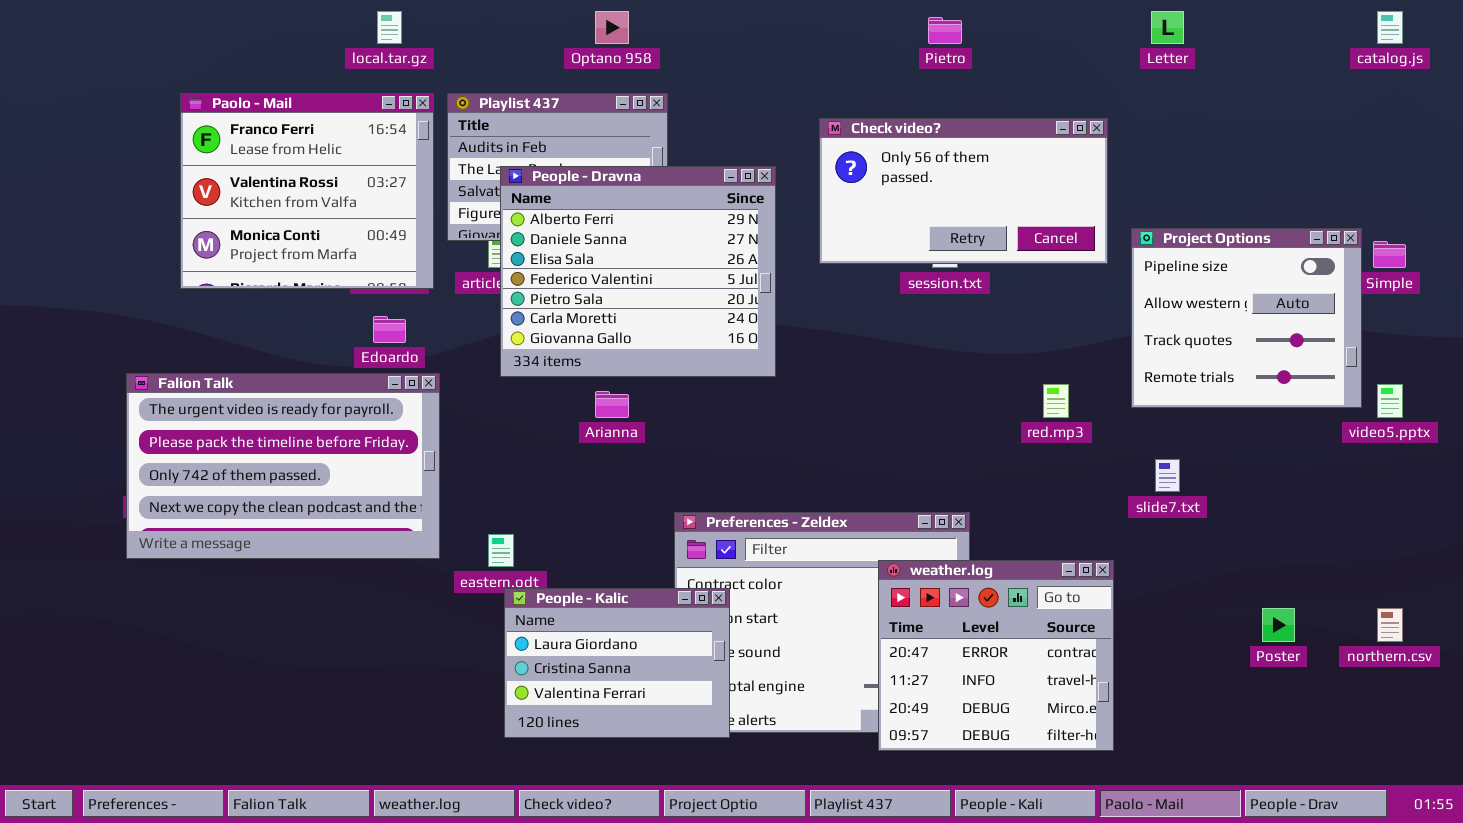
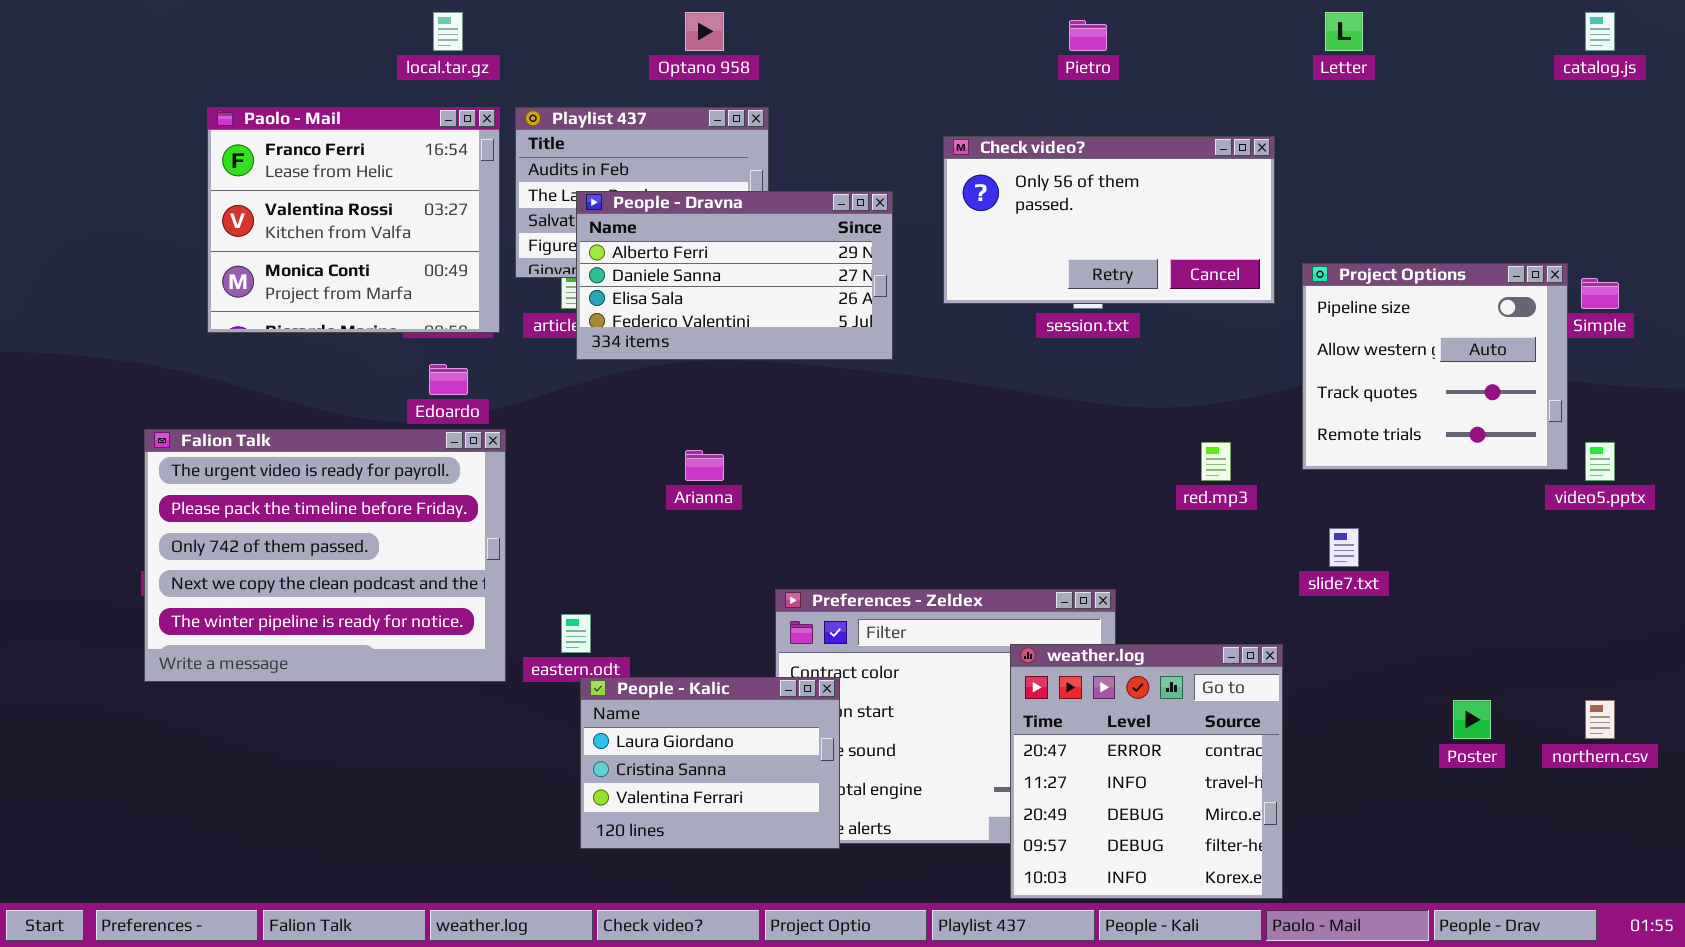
People - Dravna: [500,166,776,377] -> [576,191,893,360], resized
Falion Talk: [126,373,440,559] -> [144,429,506,682], resized
weather.log: [878,560,1114,751] -> [1010,644,1283,899], resized

